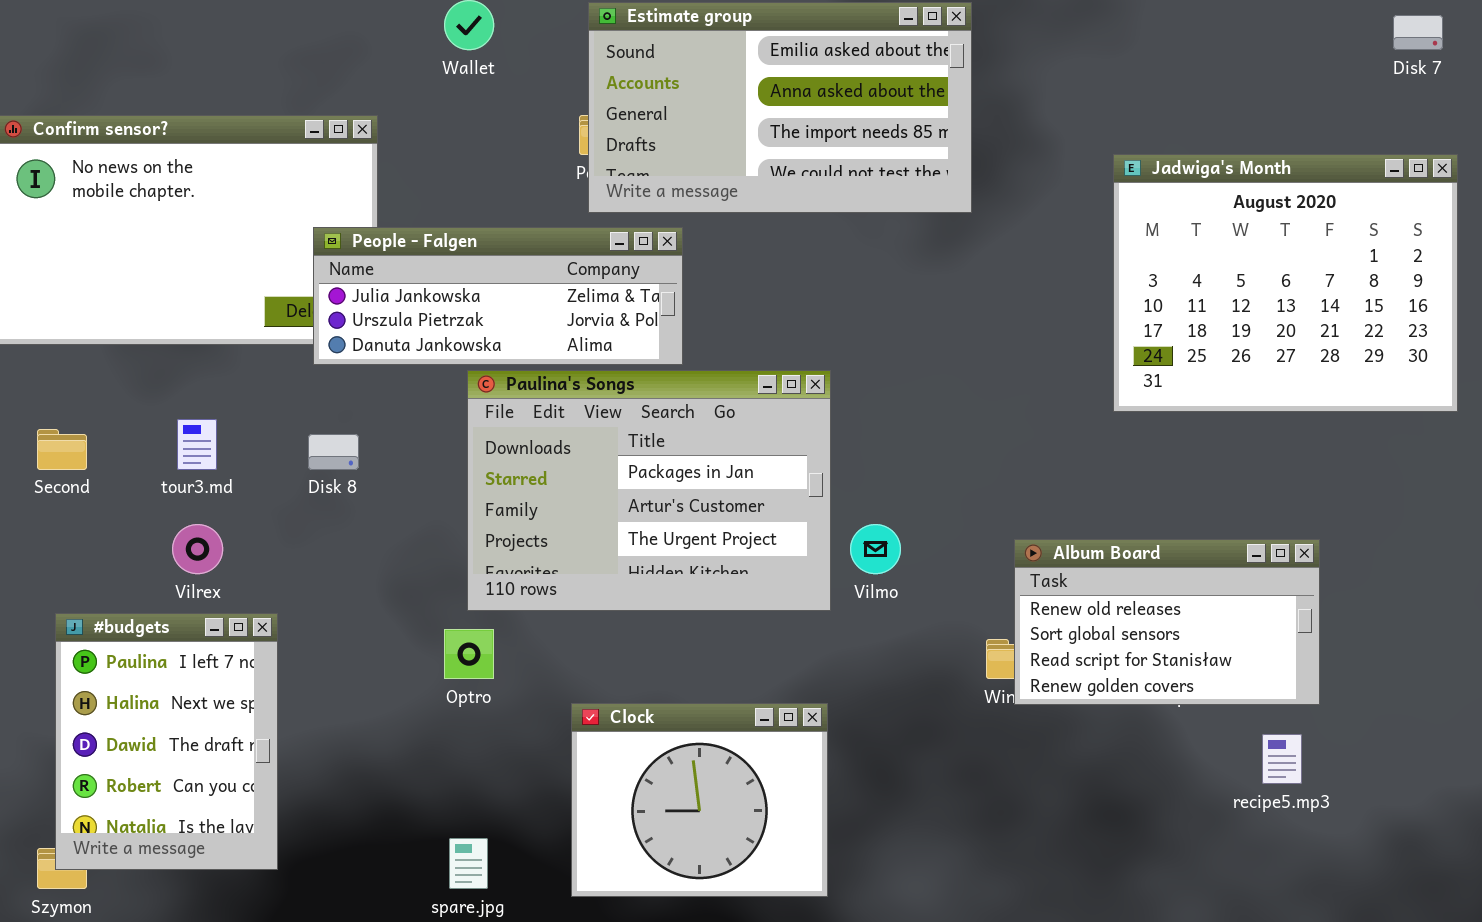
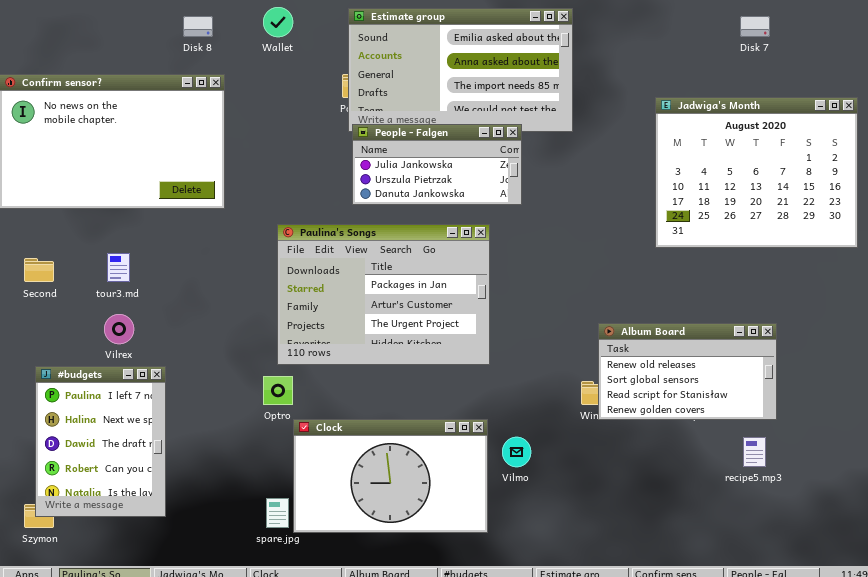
Disk 7: [1393,15,1443,50] -> [740,16,770,37], moved
People - Falgen: [313,227,683,365] -> [352,124,522,205], moved, resized
Disk 8: [308,434,359,470] -> [183,16,213,37], moved
Vilmo: [850,524,901,574] -> [502,437,531,467], moved
Clock: [571,703,828,897] -> [293,419,488,533], resized

